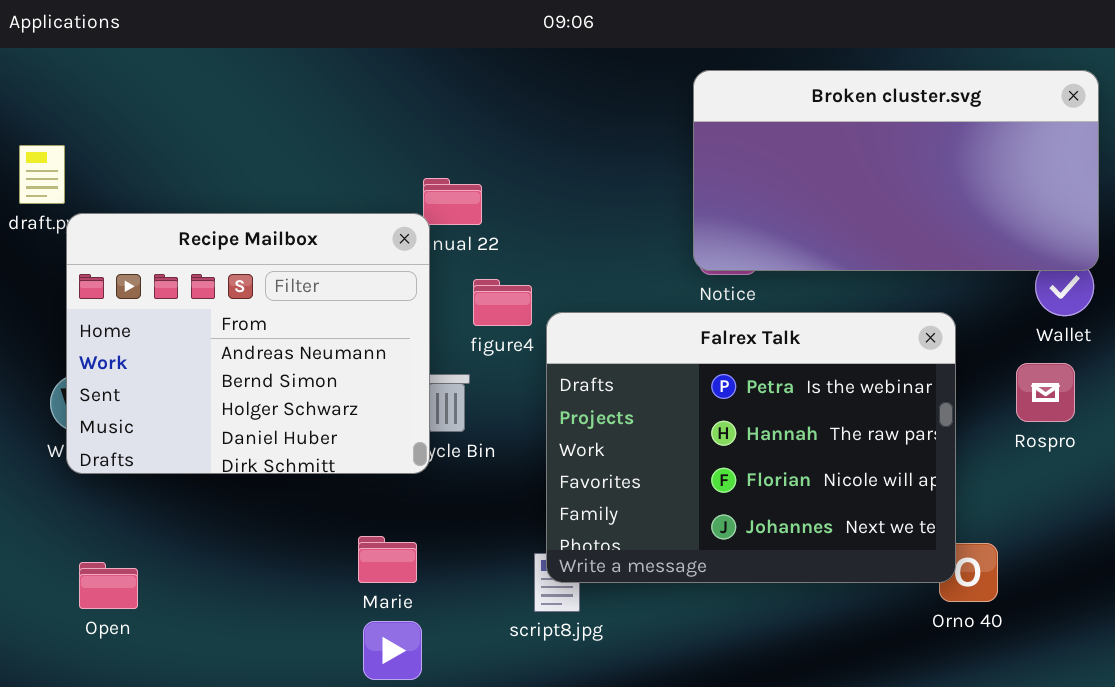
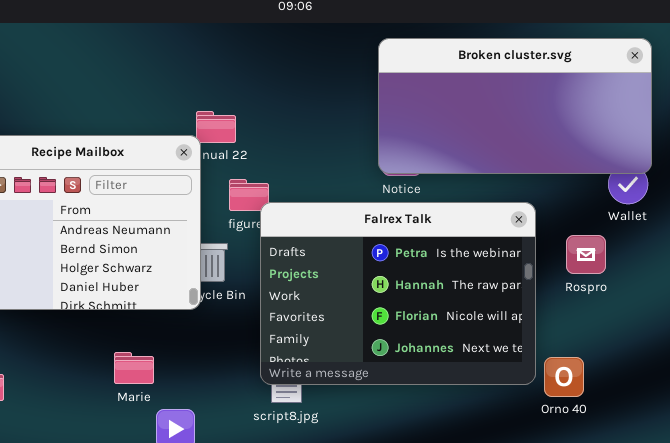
Falrex Talk: [546,312,956,583] -> [260,202,536,385], moved
Rospro: [1016,363,1075,422] -> [566,235,606,274], moved
Marie: [358,536,417,583] -> [114,352,154,384], moved

